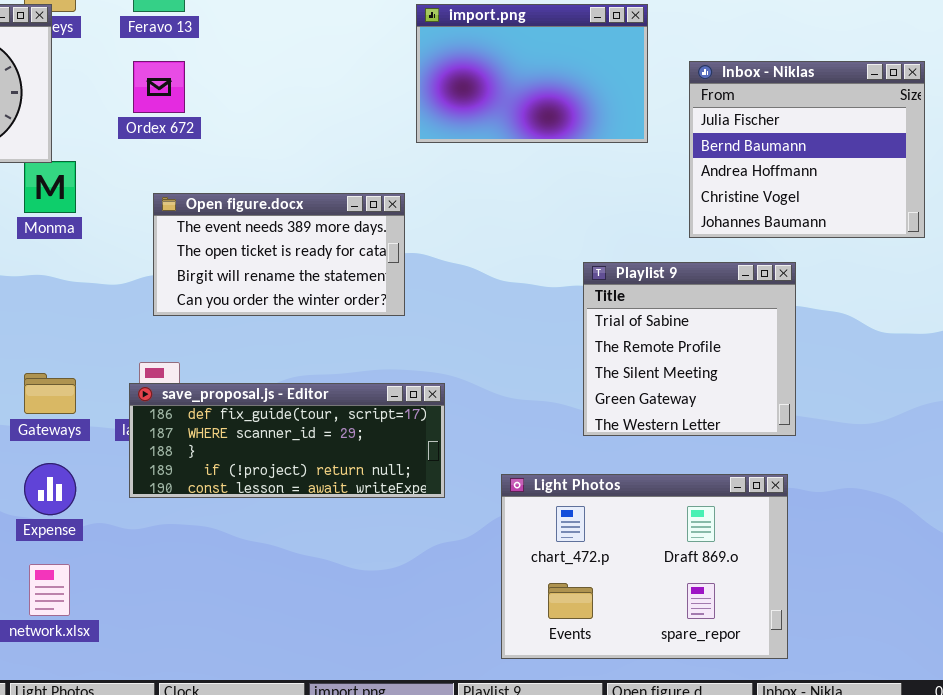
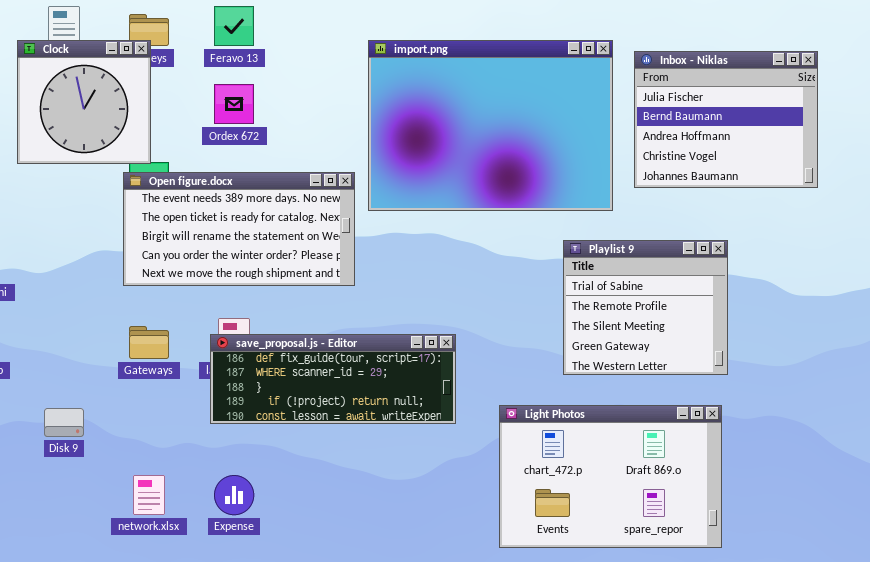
import.png: [416,4,648,143] -> [368,40,613,211], resized
Inbox - Niklas: [689,61,925,238] -> [634,51,818,188], moved
Open figure.docx: [153,193,405,316] -> [123,172,355,286], moved, resized
Expense: [24,463,76,515] -> [214,475,254,515], moved

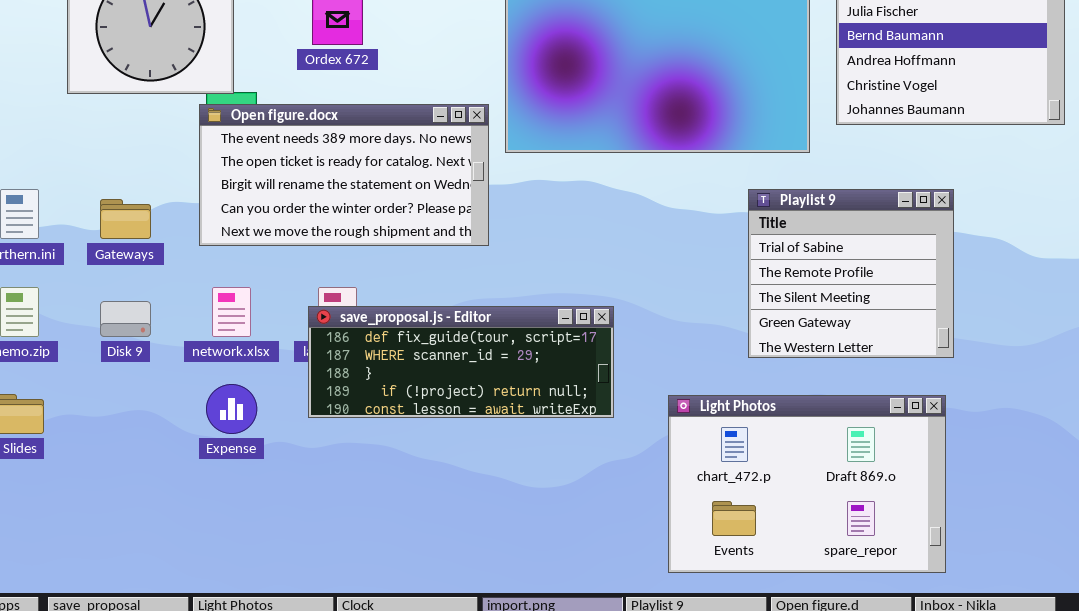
Gateways: [129,326,169,359] -> [100,199,151,239], moved
Disk 9: [44,408,84,437] -> [100,301,151,337], moved
network.xlsx: [133,475,165,515] -> [212,287,251,337], moved
Expense: [214,475,254,515] -> [206,384,257,434], moved

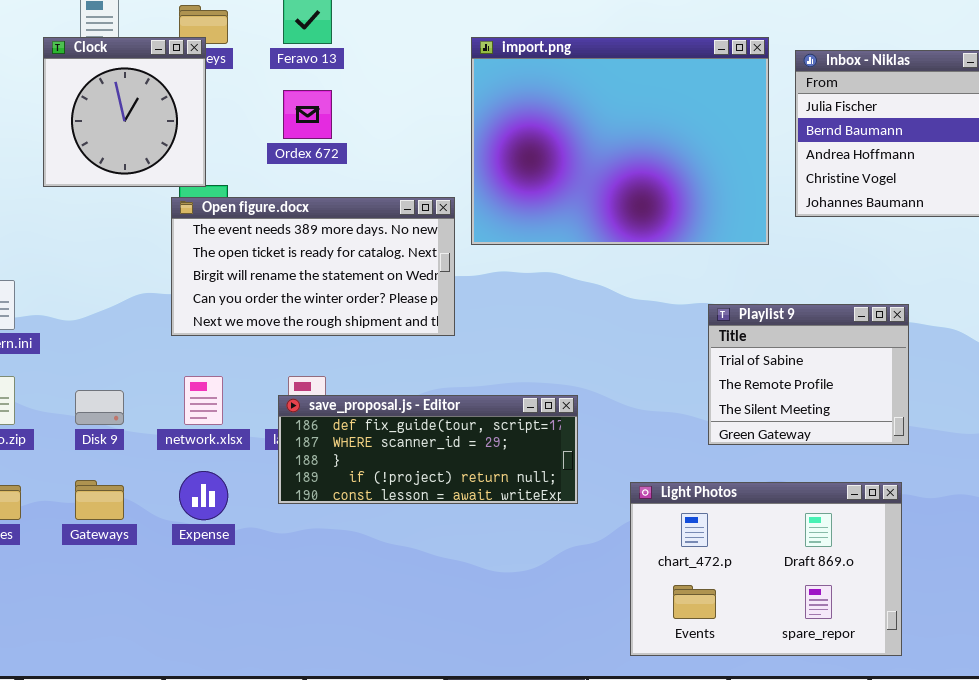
Playlist 9: [748,189,954,358] -> [708,304,909,445], resized
Gateways: [100,199,151,239] -> [75,480,124,520], moved

